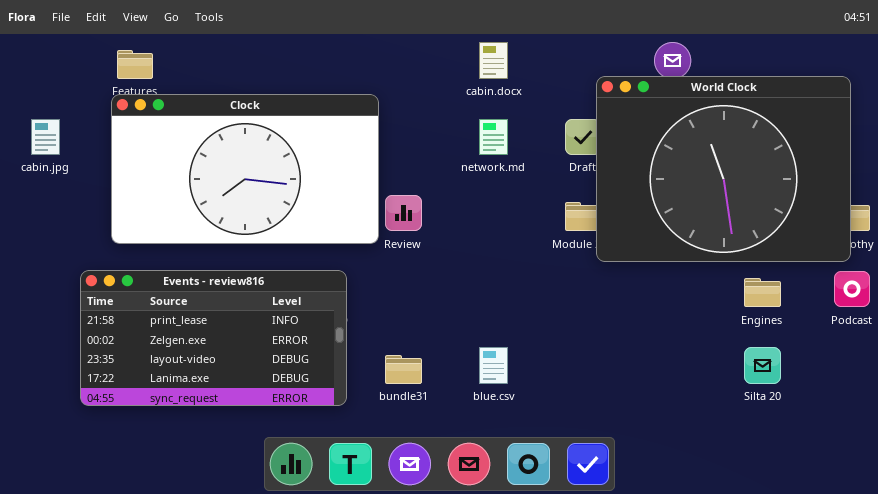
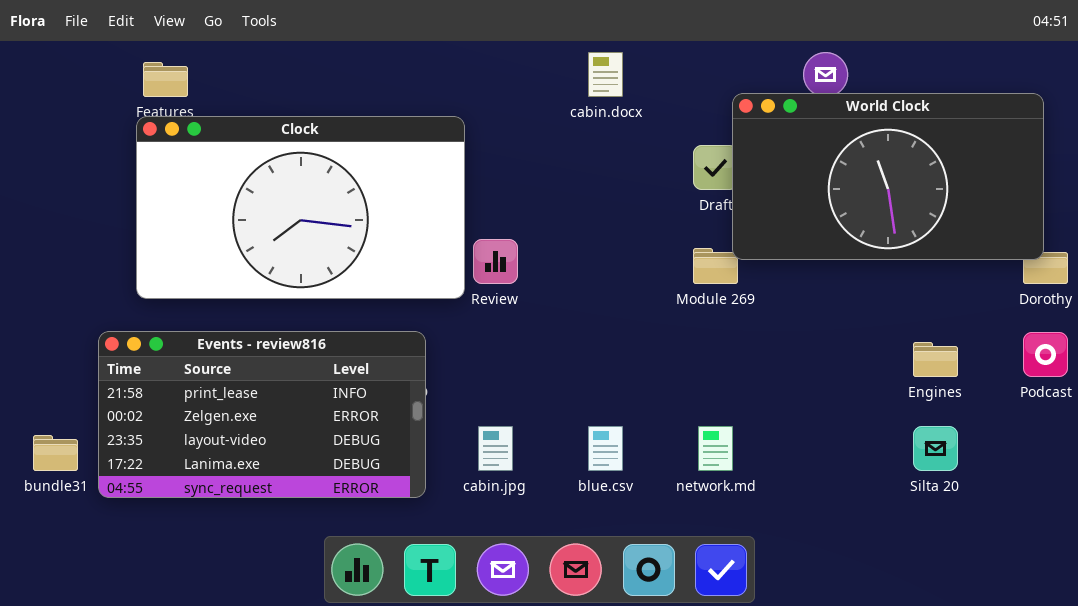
World Clock: [596,76,851,262] -> [732,93,1044,260], resized
cabin.jpg: [31,119,60,155] -> [478,426,513,471], moved
network.md: [479,119,508,155] -> [698,426,733,471], moved
bundle31: [385,355,422,384] -> [33,435,78,471], moved

